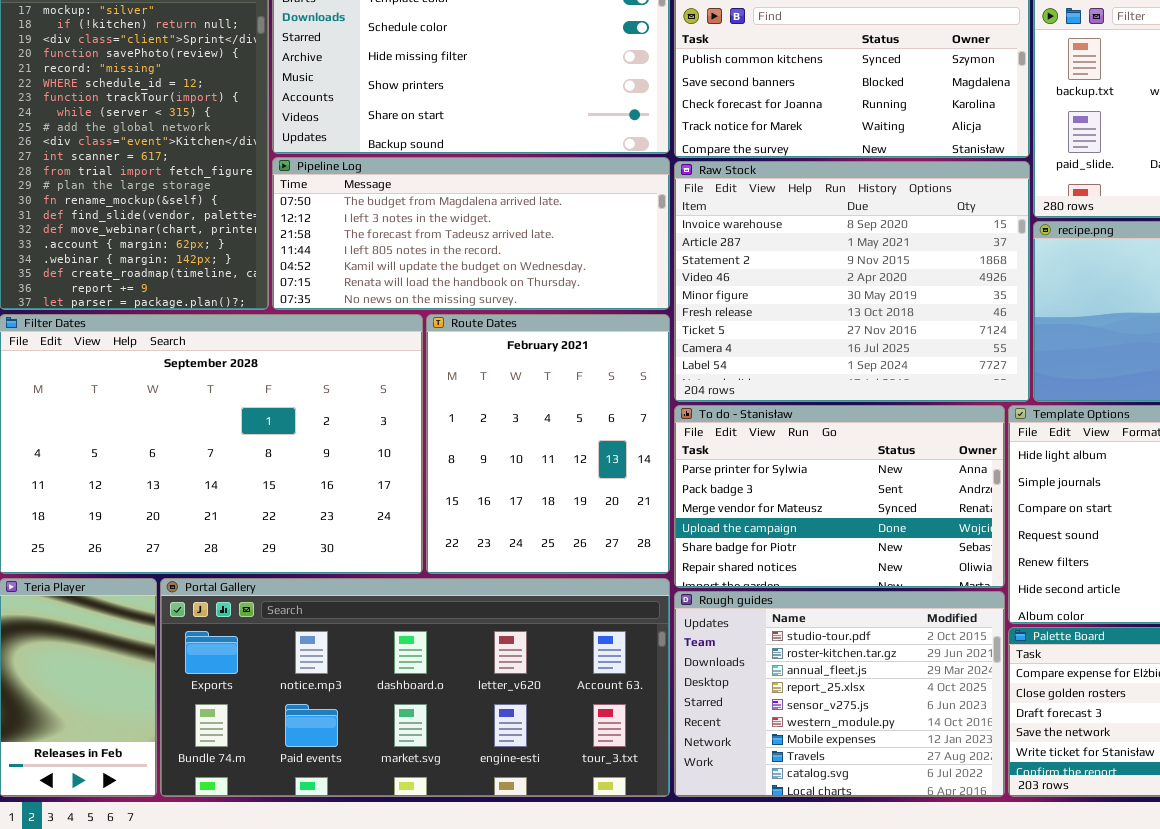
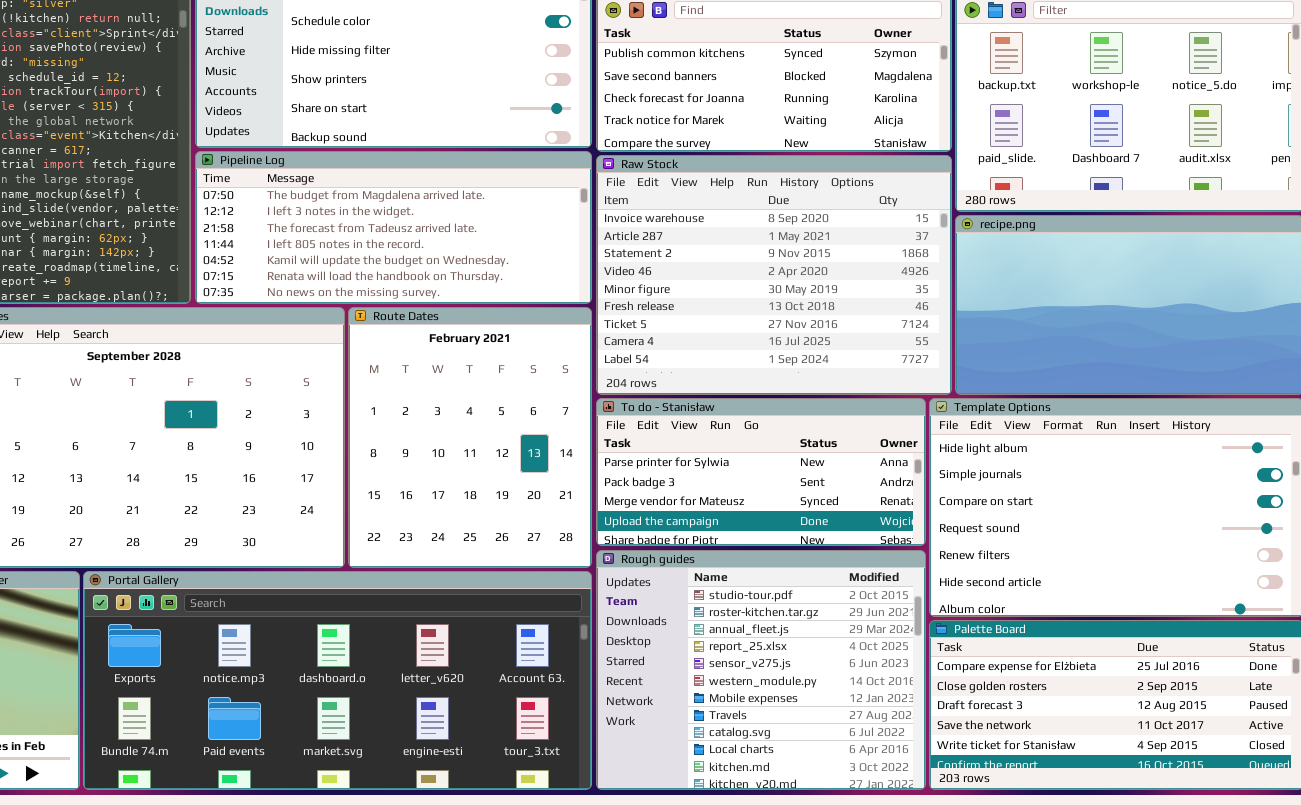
To do - Stanisław: [674,405,1005,588] -> [596,398,926,546], resized
Rough guides: [674,591,1005,797] -> [596,550,926,790], resized

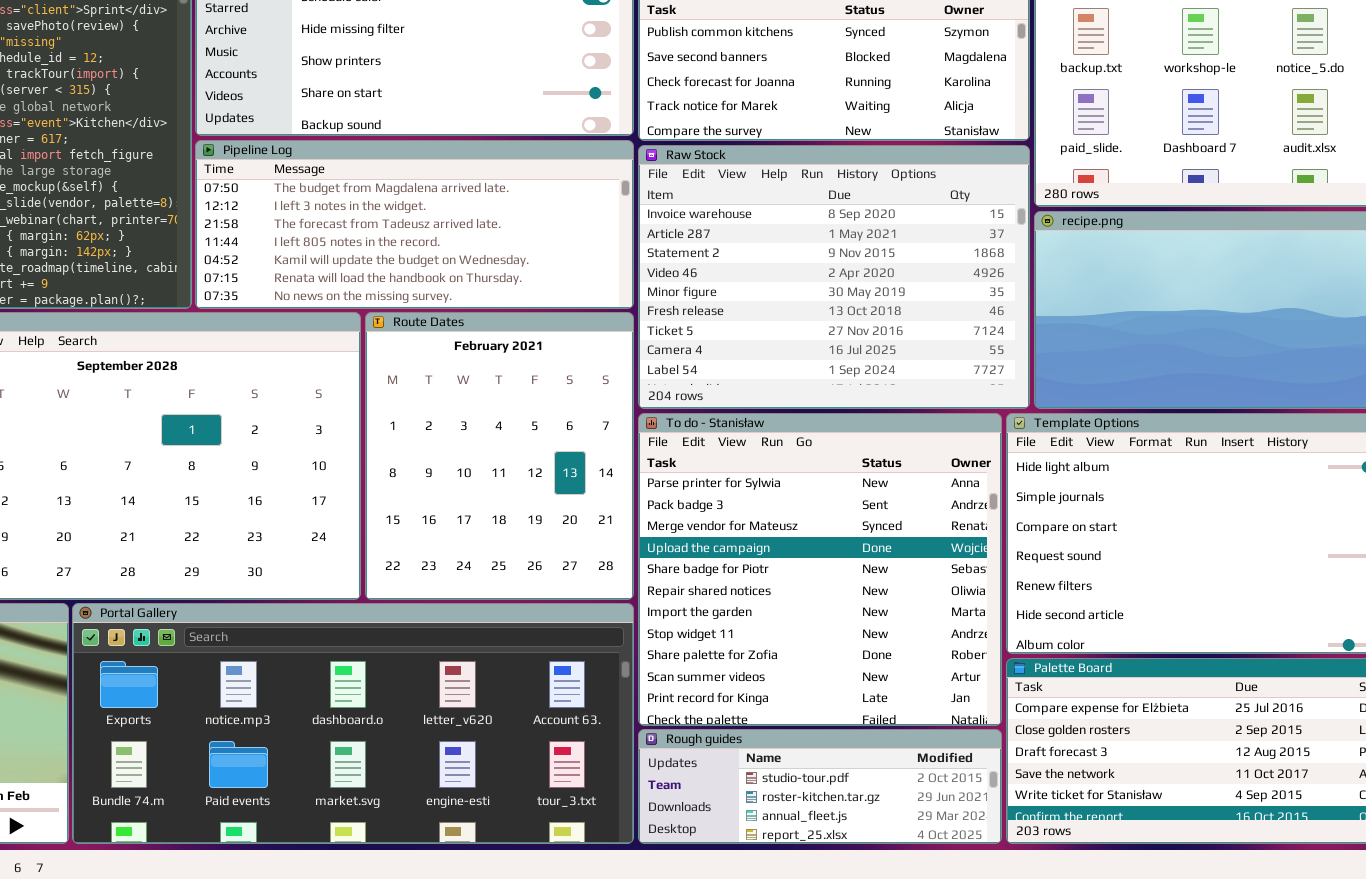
To do - Stanisław: [596,398,926,546] -> [638,413,1002,726], resized
Rough guides: [596,550,926,790] -> [638,729,1002,844], resized

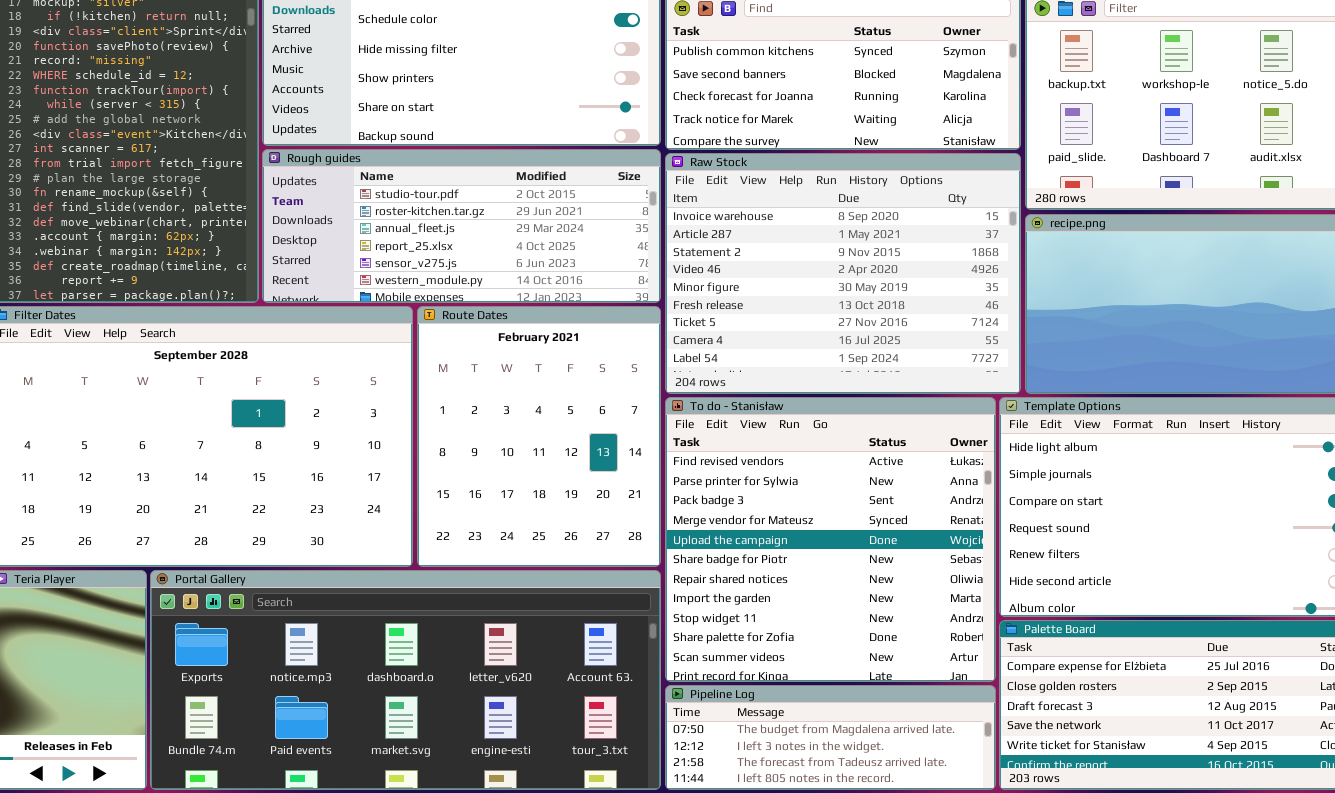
Pipeline Log: [195,140,634,309] -> [665,685,996,790], moved, resized
To do - Stanisław: [638,413,1002,726] -> [665,397,996,682], scrolled up 1 row
Rough guides: [638,729,1002,844] -> [262,149,661,303], moved, resized

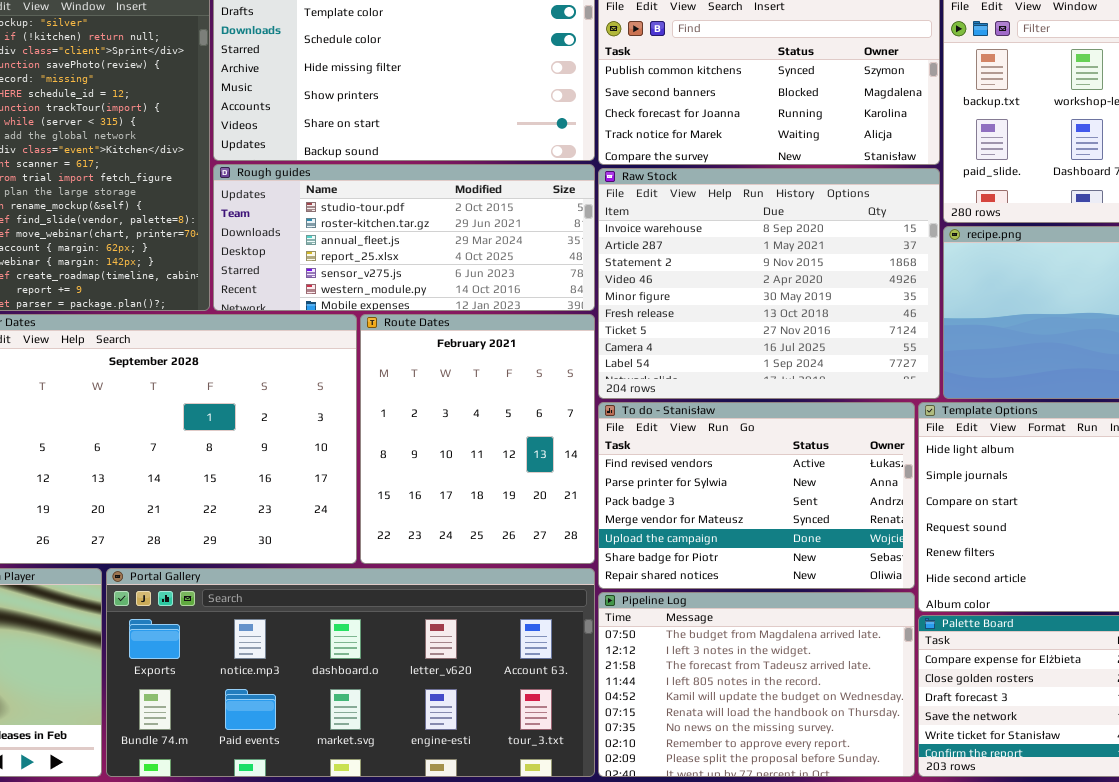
To do - Stanisław: [665,397,996,682] -> [598,402,915,589], resized
Pipeline Log: [665,685,996,790] -> [598,592,915,777], resized

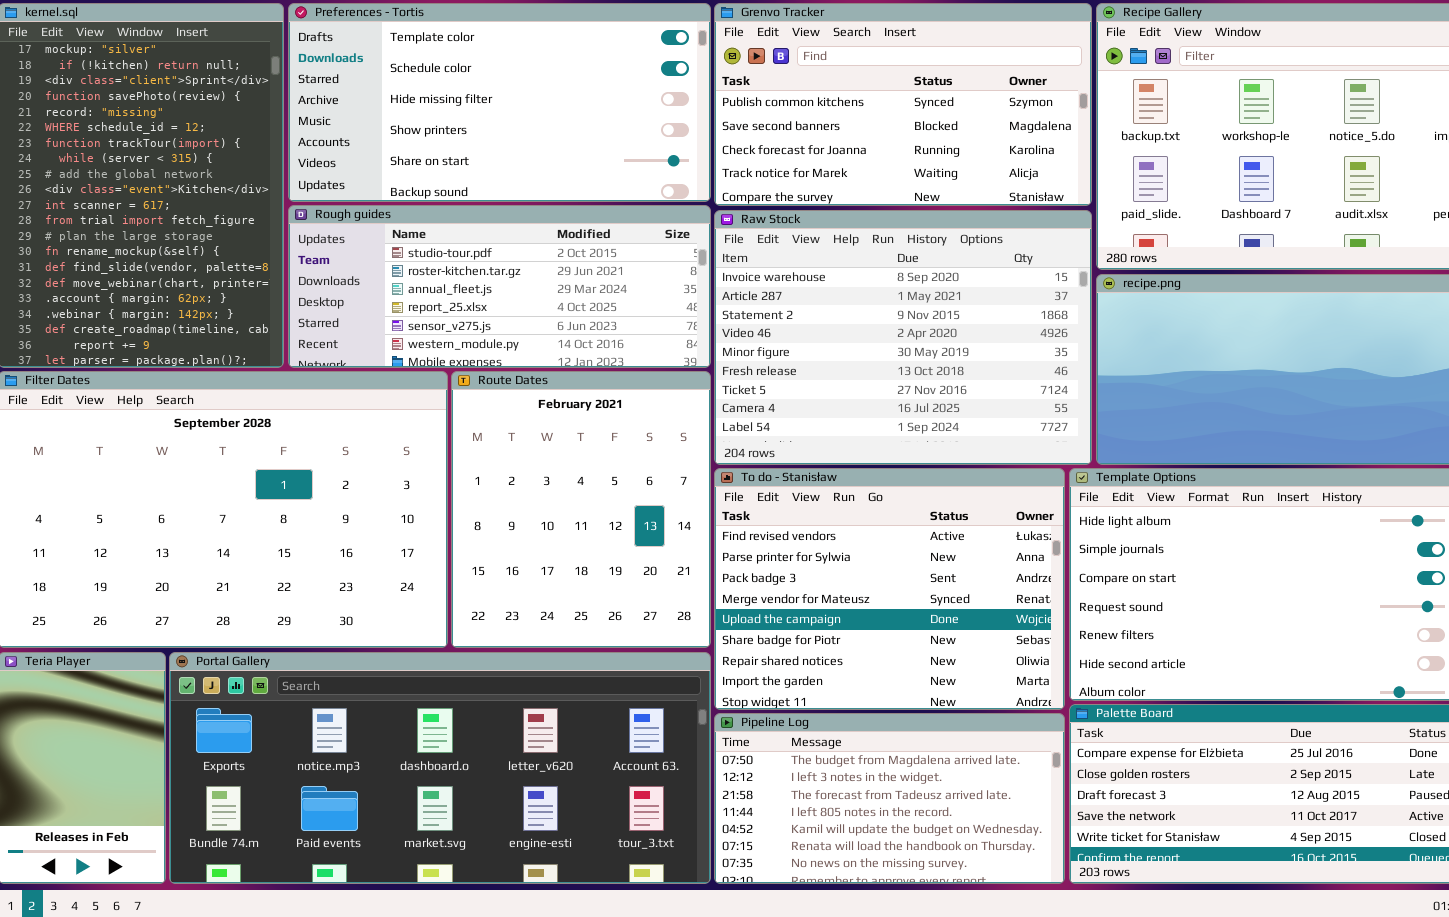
To do - Stanisław: [598,402,915,589] -> [714,468,1065,710], resized
Pipeline Log: [598,592,915,777] -> [714,713,1065,884], resized

